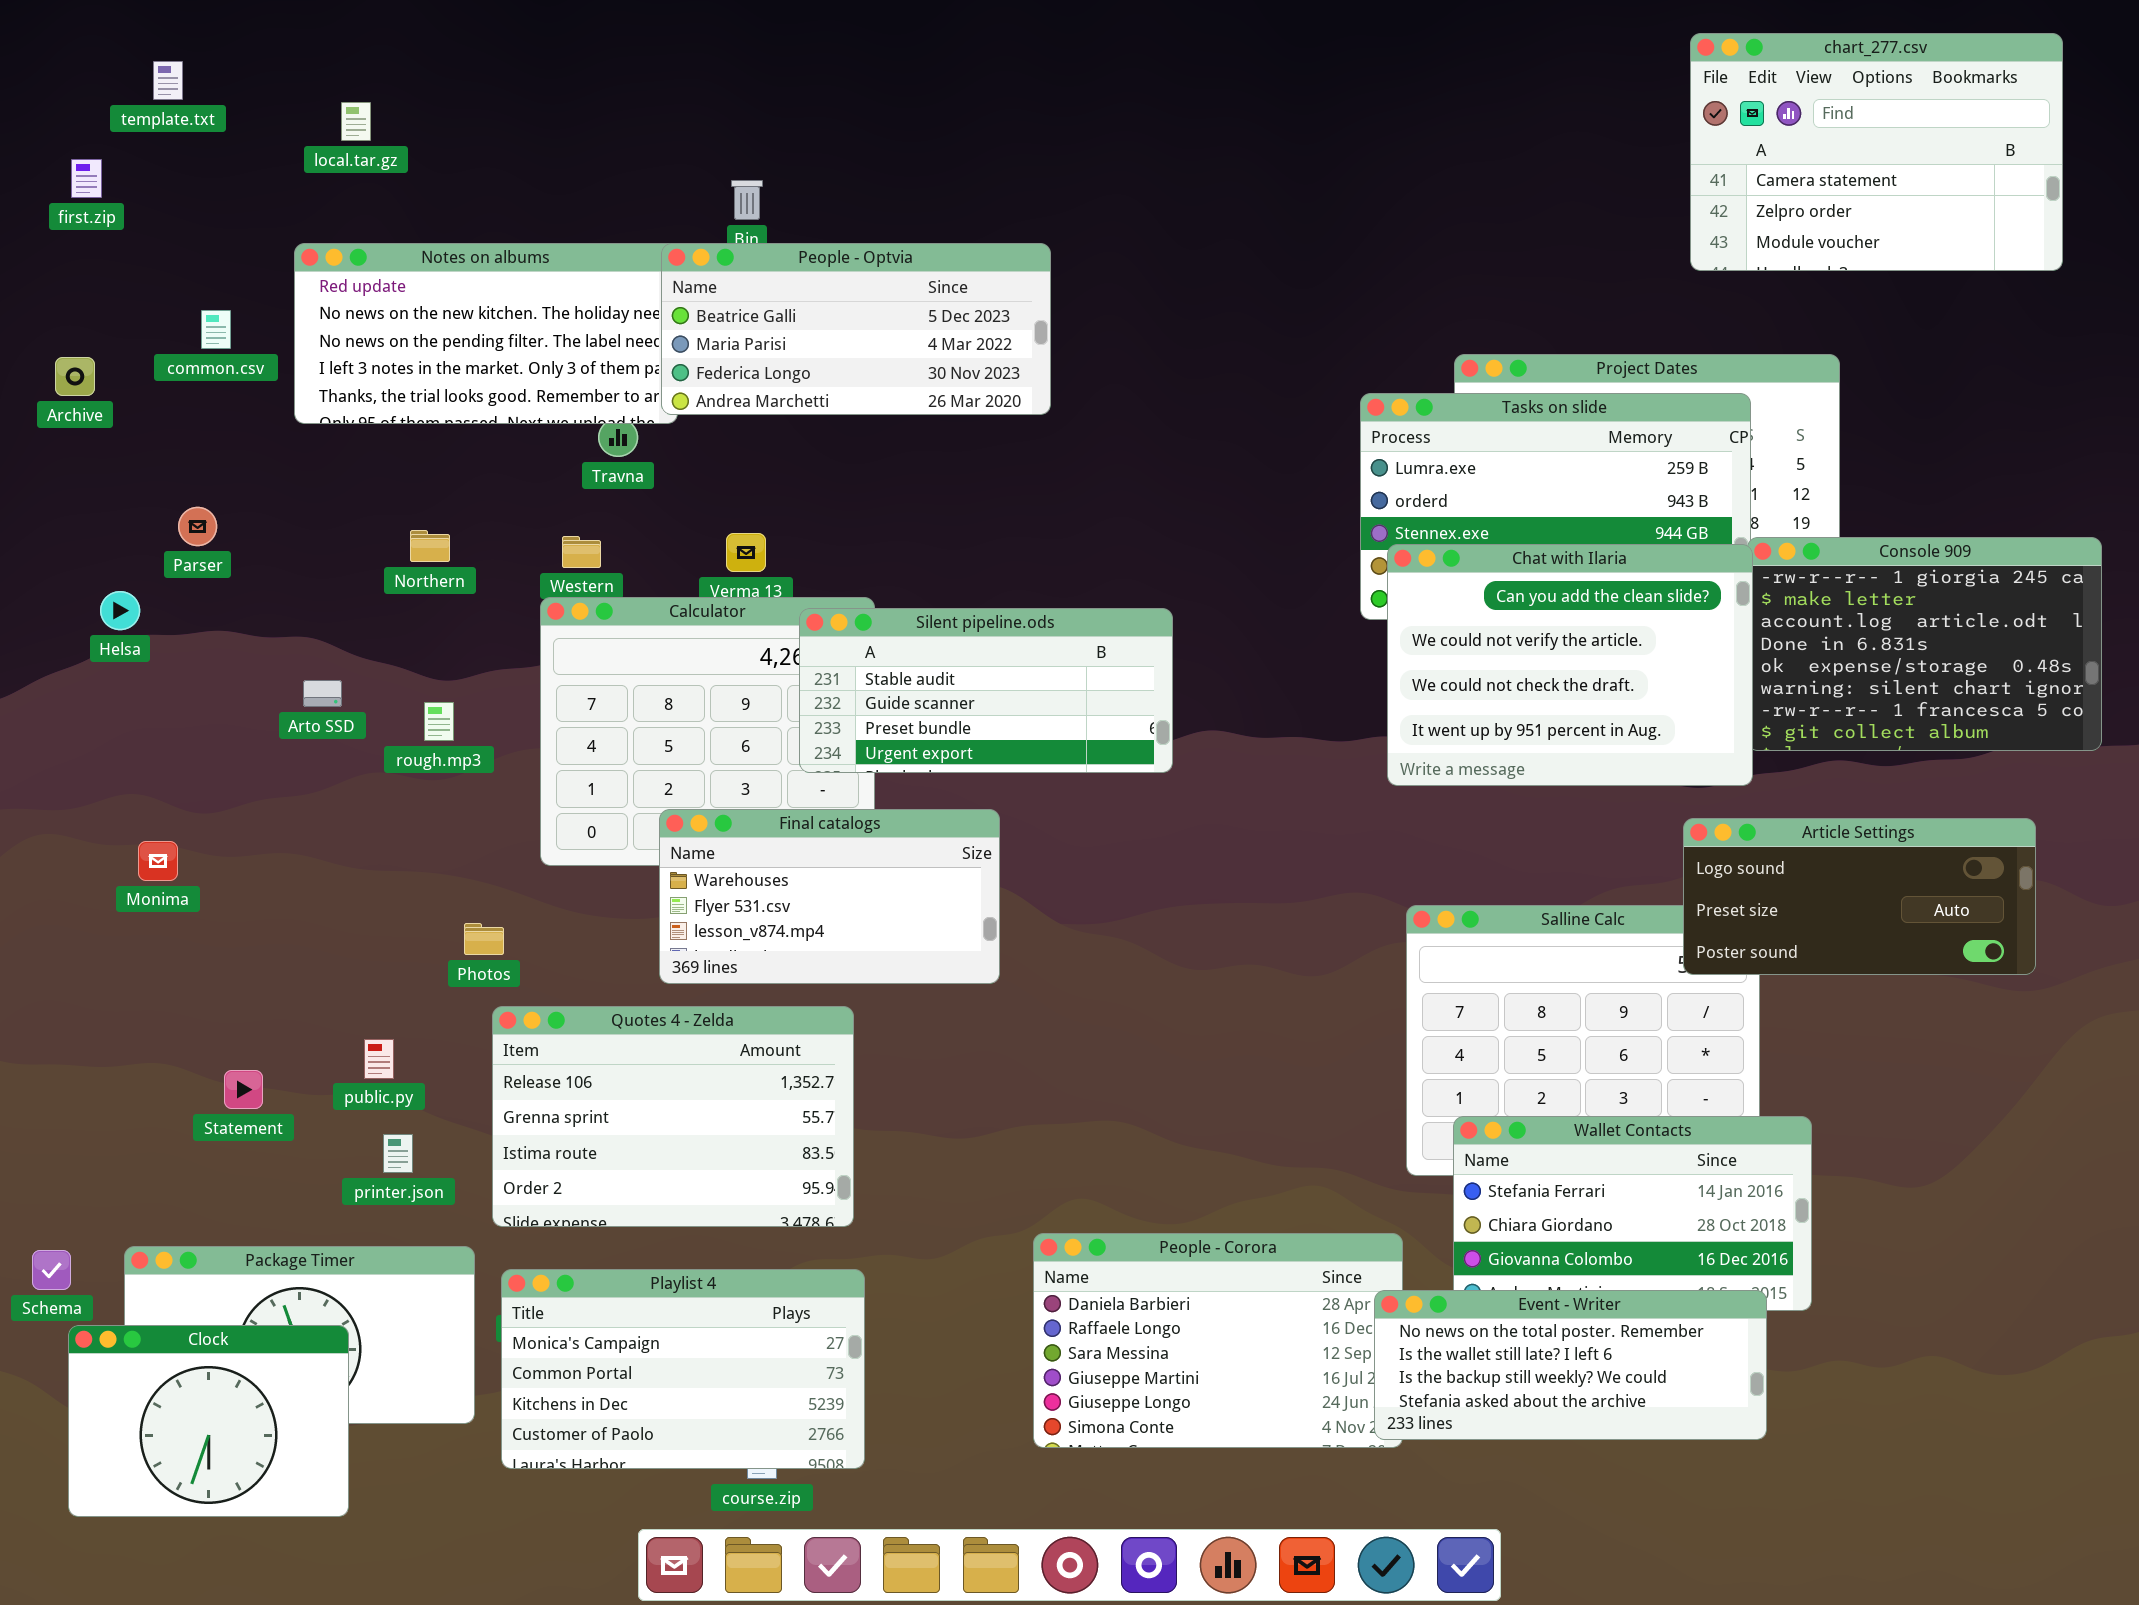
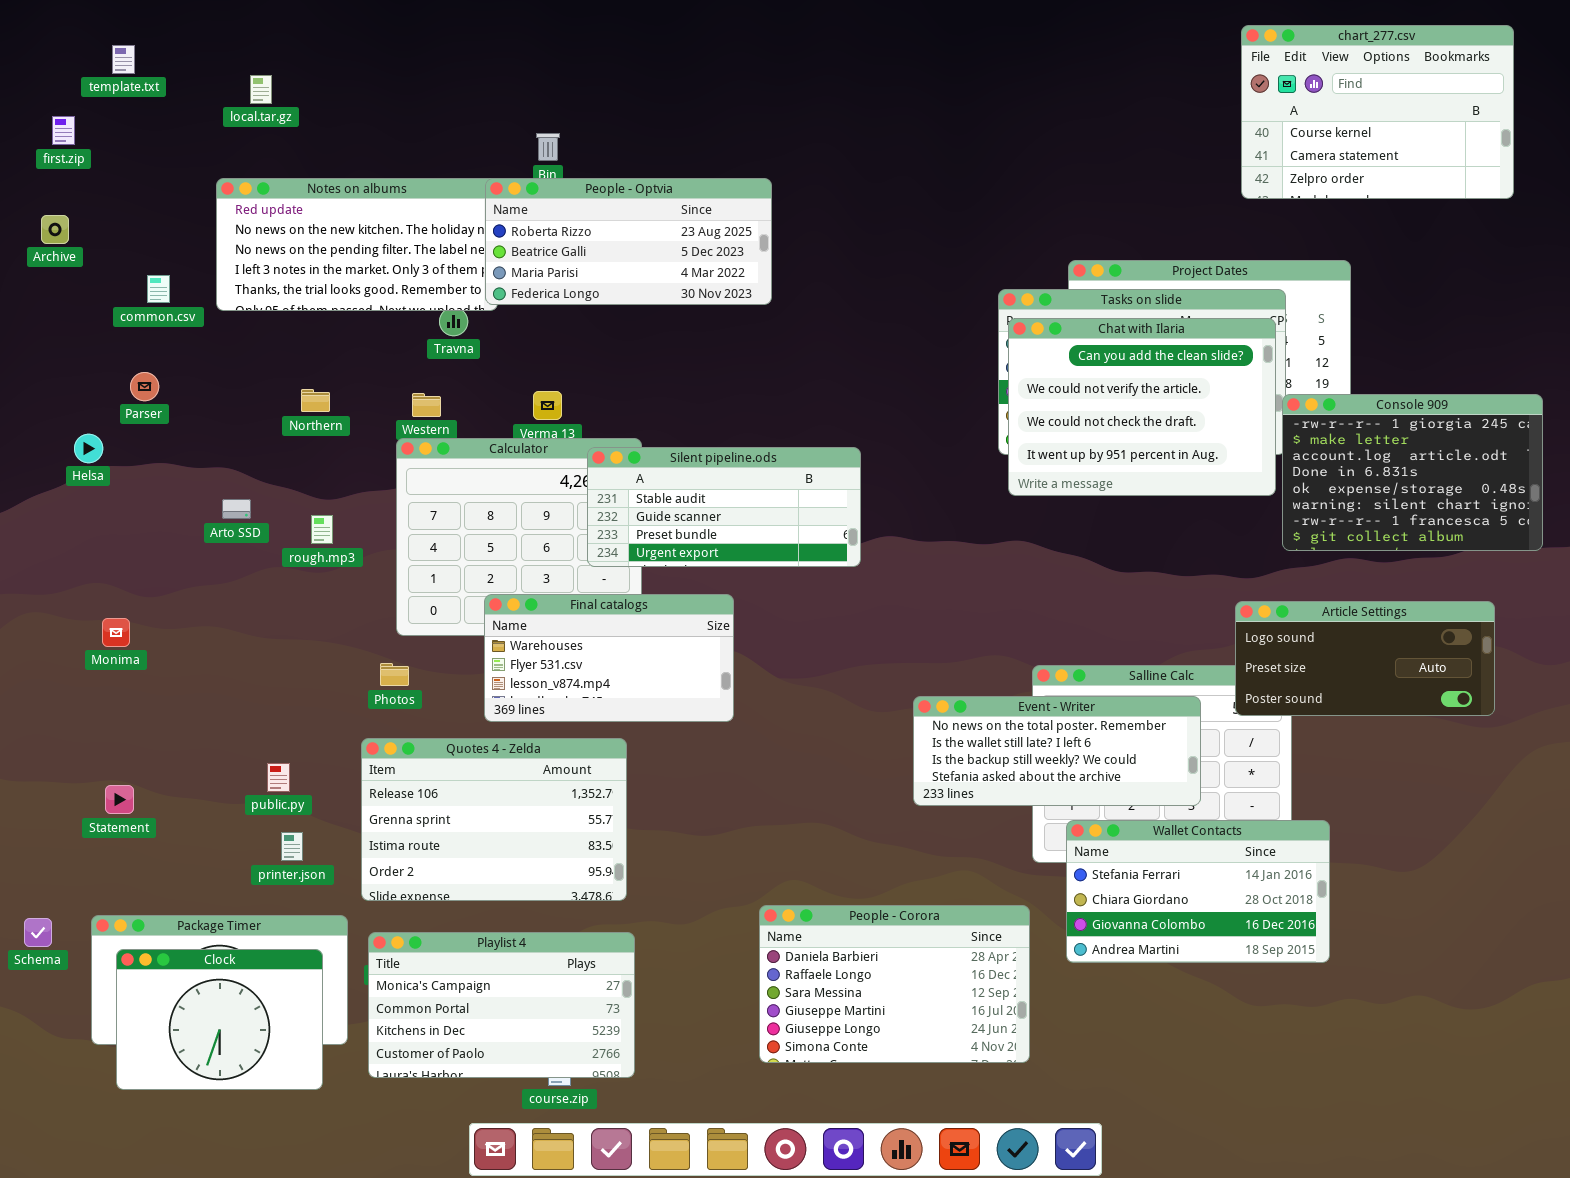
chart_277.csv: [1690,33,2063,271] -> [1241,25,1514,199], scrolled up 1 row
People - Optvia: [661,243,1051,415] -> [485,178,772,305], scrolled up 1 row
common.csv: [201,310,231,349] -> [147,275,170,303], moved
Archive: [55,357,95,396] -> [41,215,69,244], moved
Chat with Ilaria: [1387,544,1753,786] -> [1008,318,1276,496], moved
Photos: [464,923,504,955] -> [380,663,409,686], moved
Statement: [224,1070,263,1109] -> [105,785,134,814], moved
Event - Writer: [1374,1290,1767,1440] -> [913,696,1201,806], moved
Clock: [68,1325,349,1517] -> [116,949,323,1090], moved

